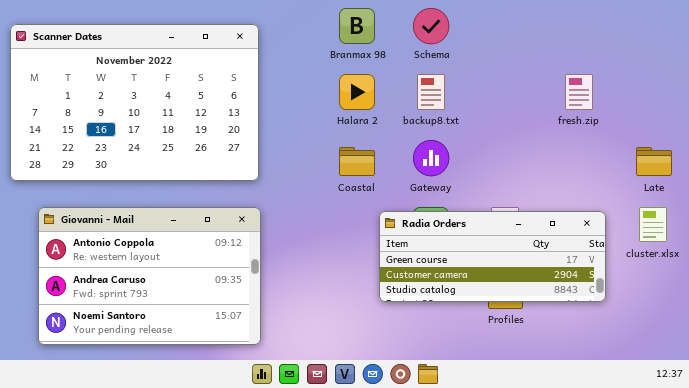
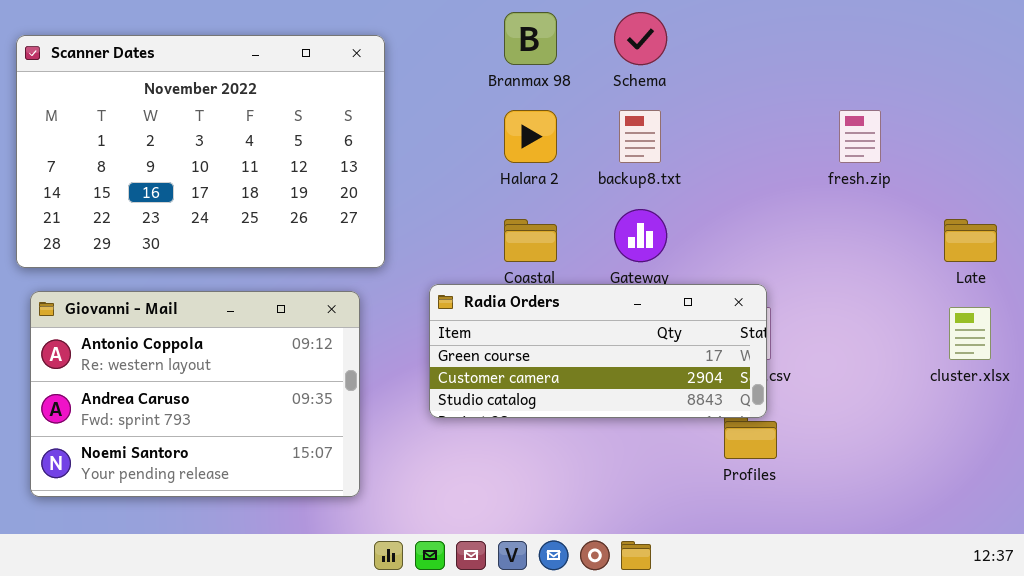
Giovanni - Mail: [38,207,261,345] -> [30,291,360,497], moved
Radia Orders: [379,211,606,302] -> [429,284,767,418], moved

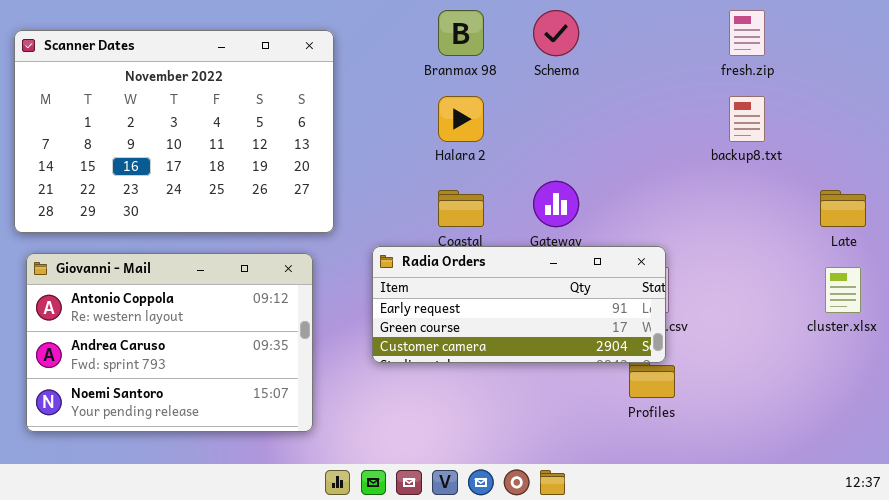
backup8.txt: [619,110,661,163] -> [729,96,765,142], moved
fresh.zip: [839,110,881,163] -> [729,10,765,56], moved
Radia Orders: [429,284,767,418] -> [372,246,666,363], scrolled up 1 row

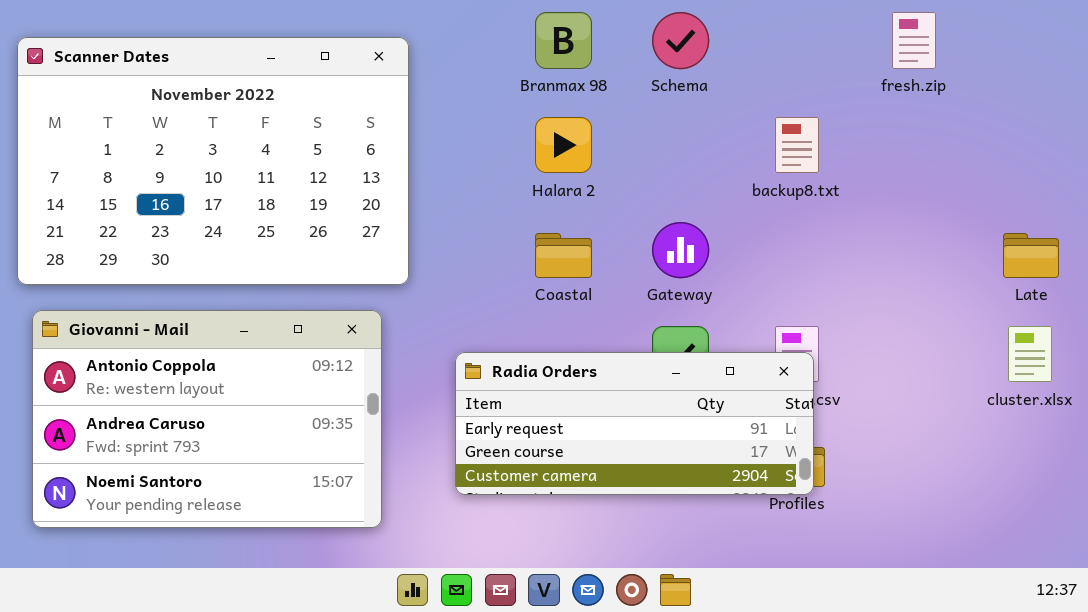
backup8.txt: [729,96,765,142] -> [775,117,819,173], moved
Radia Orders: [372,246,666,363] -> [455,352,814,495], moved

